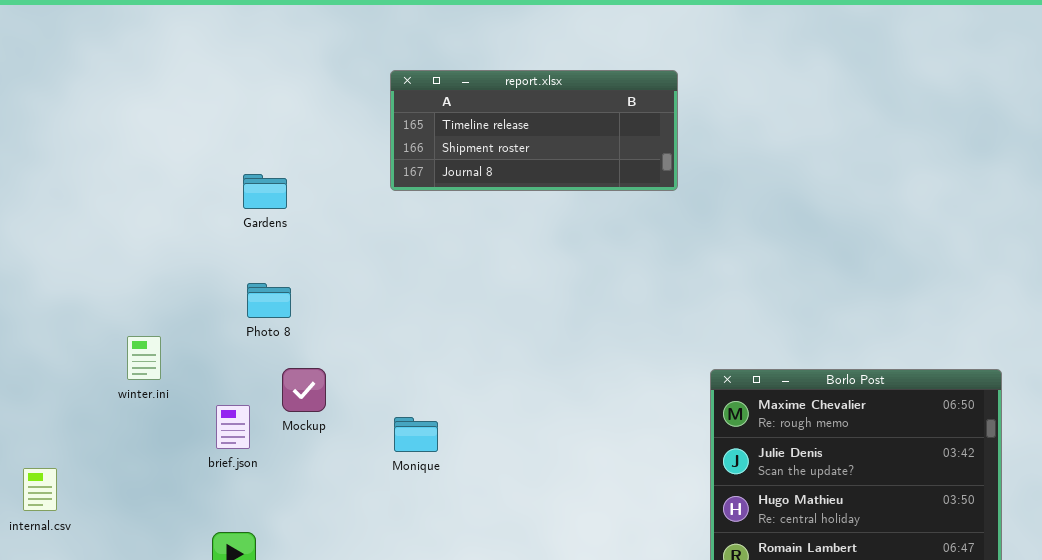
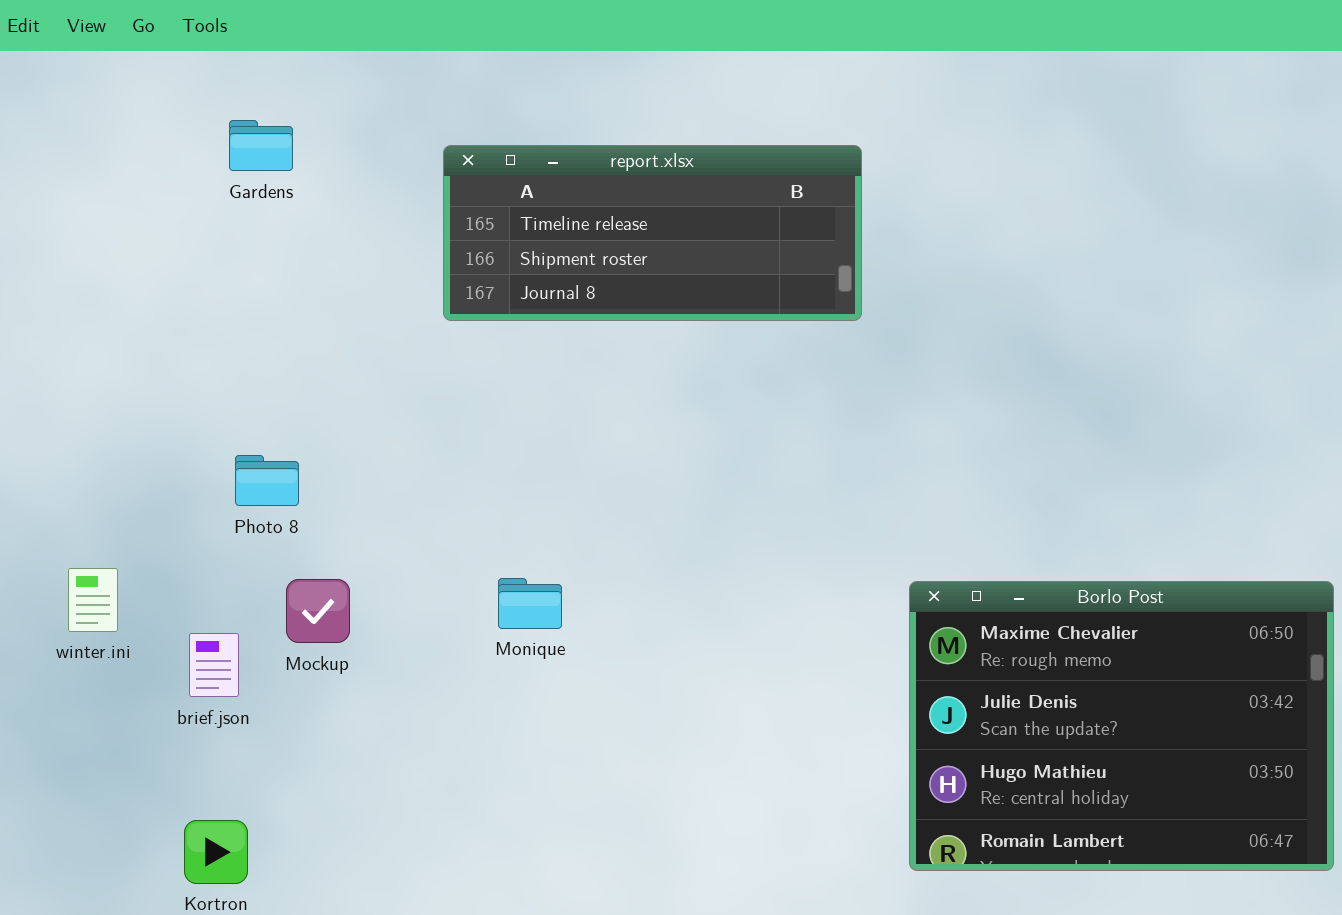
Gardens: [243,174,287,209] -> [229,120,293,171], moved
winter.ini: [127,336,161,380] -> [68,568,118,632], moved
Monique: [394,417,438,452] -> [498,578,562,629], moved

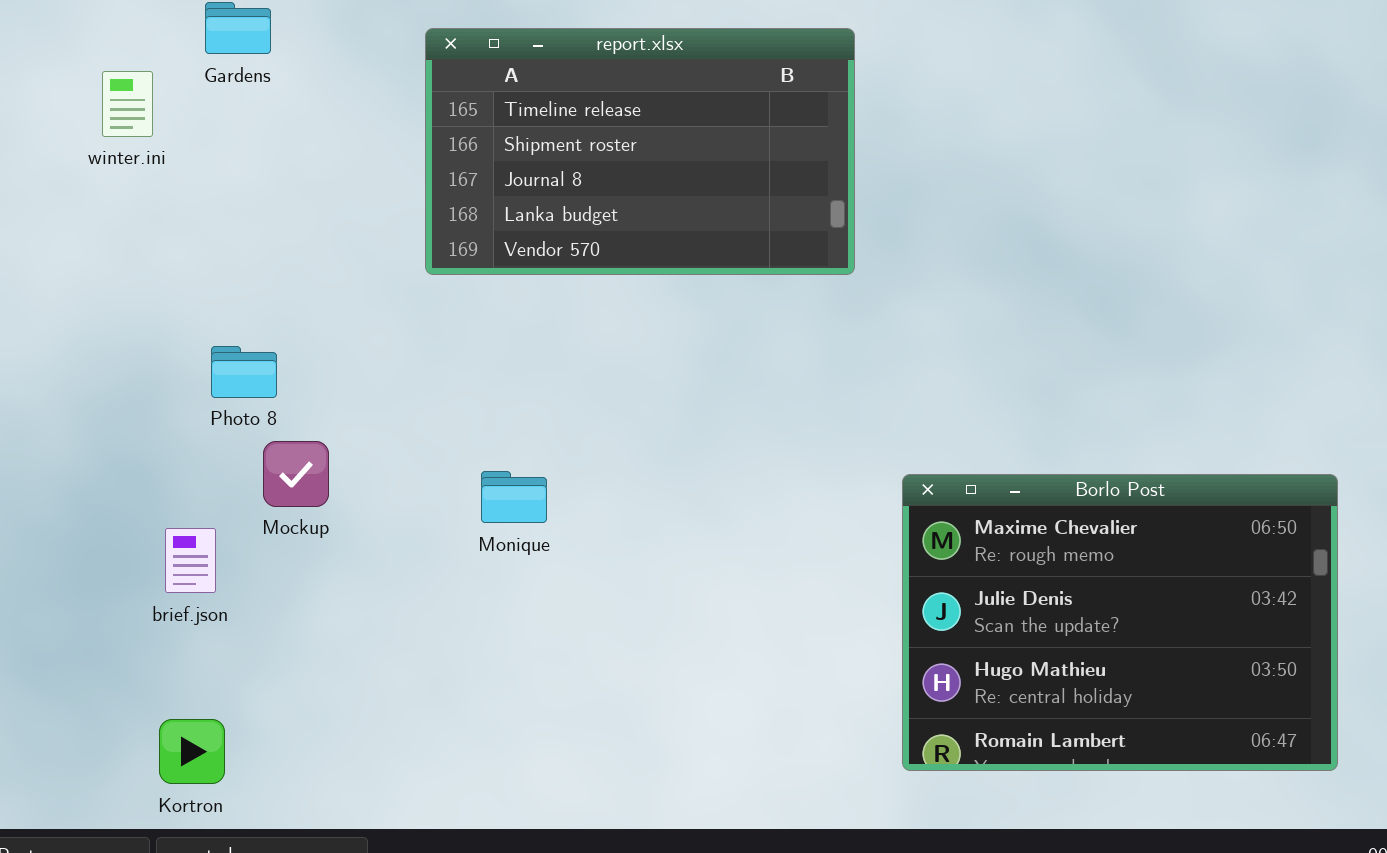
report.xlsx: [443,145,862,321] -> [425,28,855,275], resized
winter.ini: [68,568,118,632] -> [102,71,153,137], moved
Mockup: [286,579,350,643] -> [263,441,329,507], moved

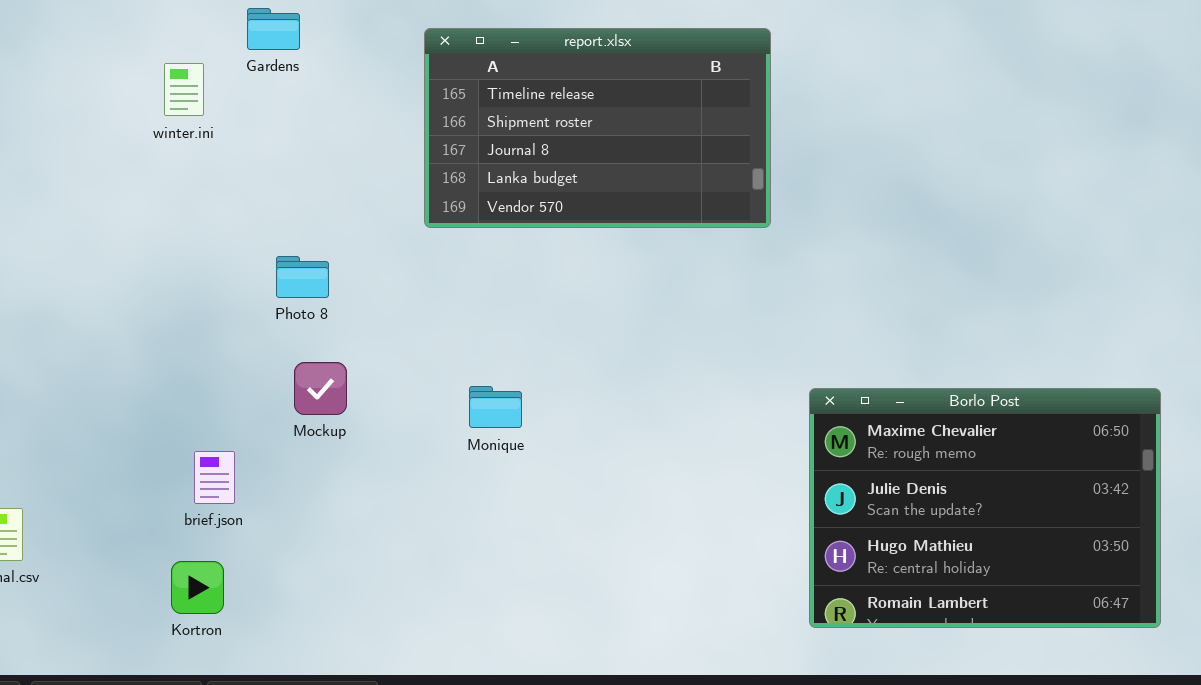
Photo 8: [211,346,277,398] -> [276,256,329,298], moved
brief.json: [165,528,216,593] -> [194,451,235,504], moved
Kortron: [159,719,225,784] -> [171,561,224,614], moved

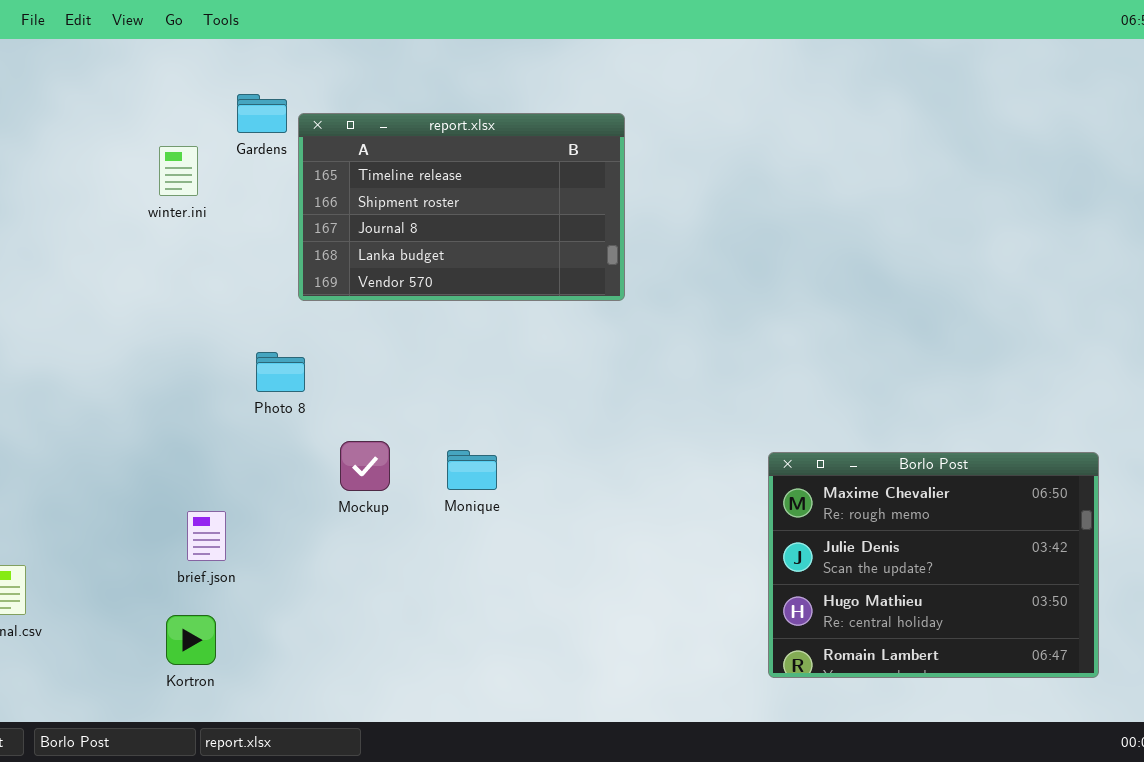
report.xlsx: [424,28,771,228] -> [298,113,625,301], moved
Photo 8: [276,256,329,298] -> [256,352,305,392], moved
Mockup: [294,362,347,415] -> [340,441,390,491], moved

